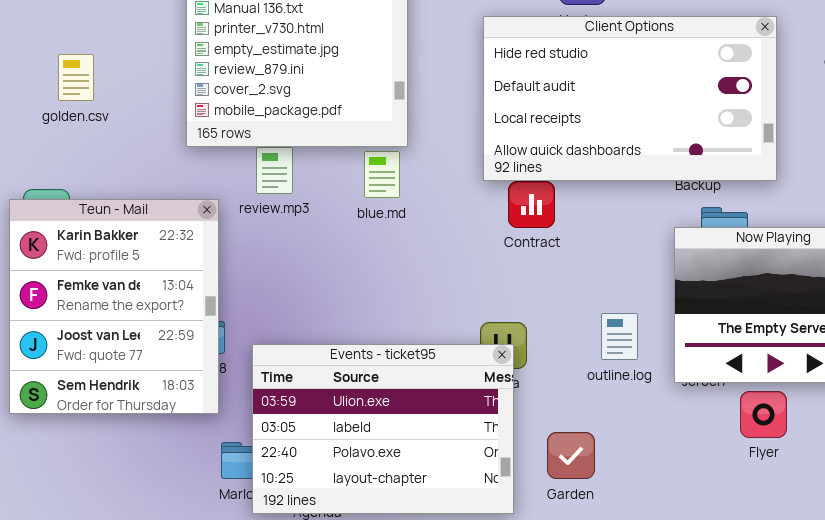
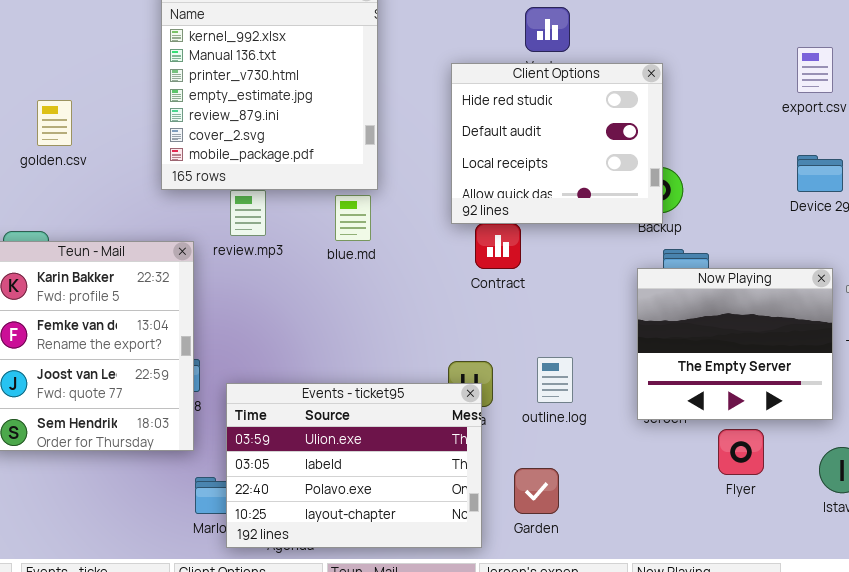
Client Options: [483,16,777,181] -> [451,63,663,224], resized
outline.log: [601,313,638,360] -> [537,357,573,403], moved
Flyer: [740,391,787,438] -> [718,429,764,475], moved

